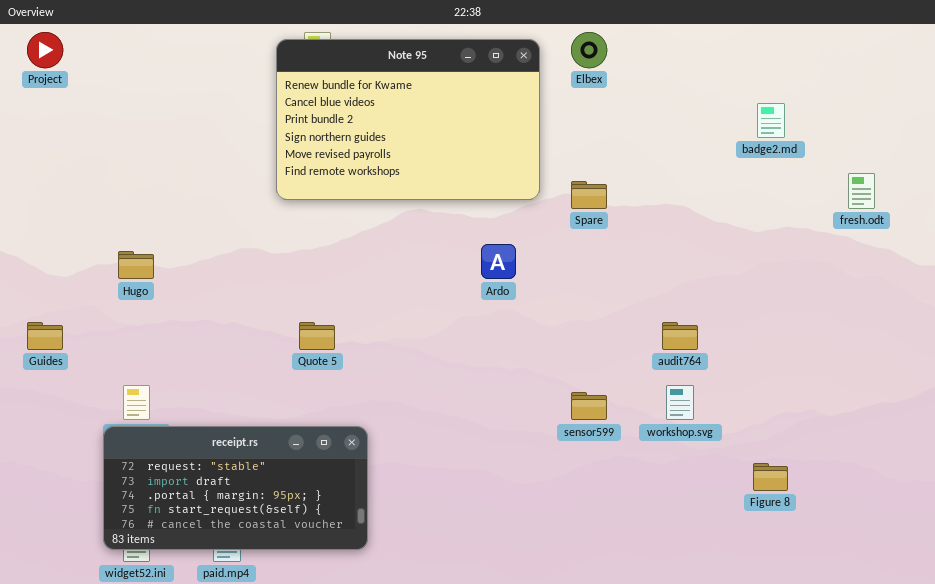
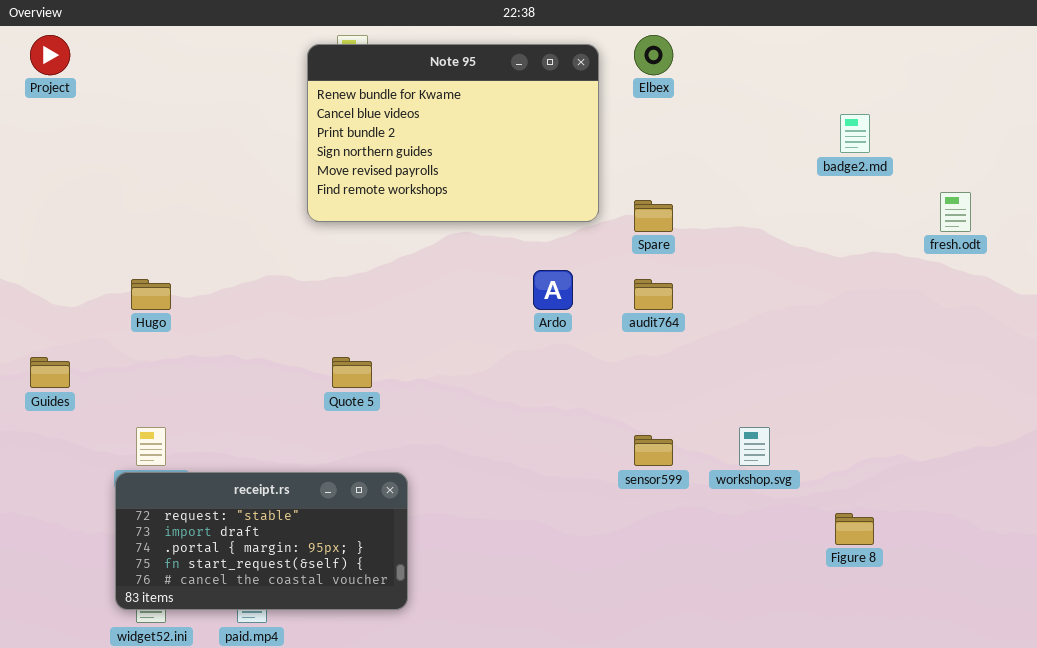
audit764: [662,322,698,350] -> [634,279,673,310], moved

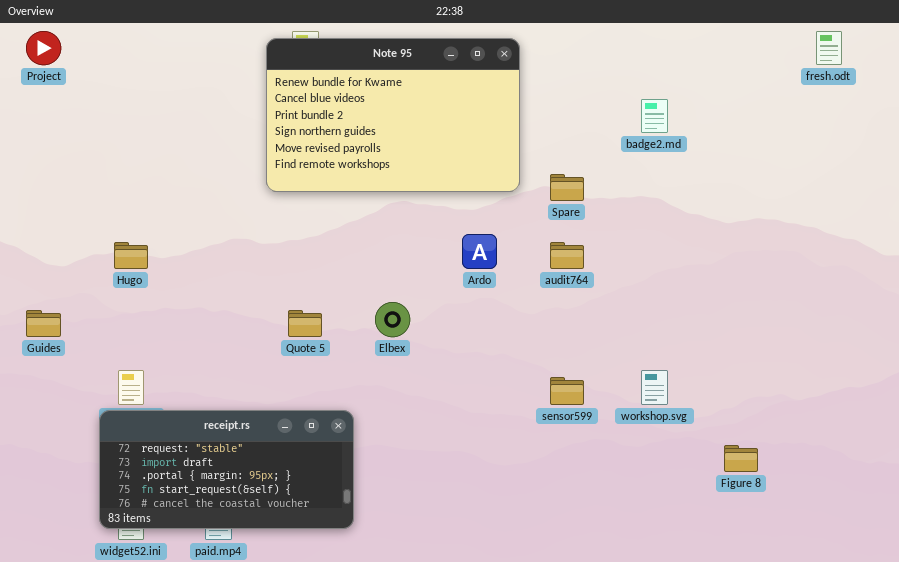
Elbex: [634,35,673,75] -> [375,302,410,337], moved
badge2.md: [840,114,870,153] -> [641,99,668,133], moved
fresh.odt: [940,192,971,232] -> [816,31,842,65], moved

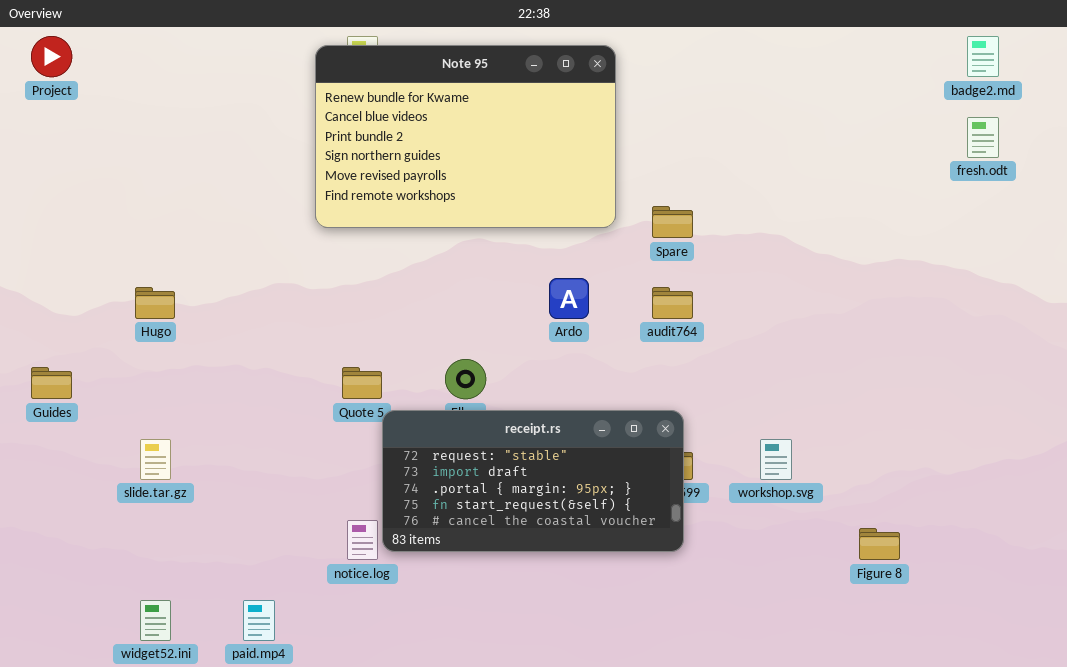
fresh.odt: [816,31,842,65] -> [967,117,999,158], moved
badge2.md: [641,99,668,133] -> [967,36,999,77], moved
receipt.rs: [99,410,354,529] -> [382,410,684,552], moved

